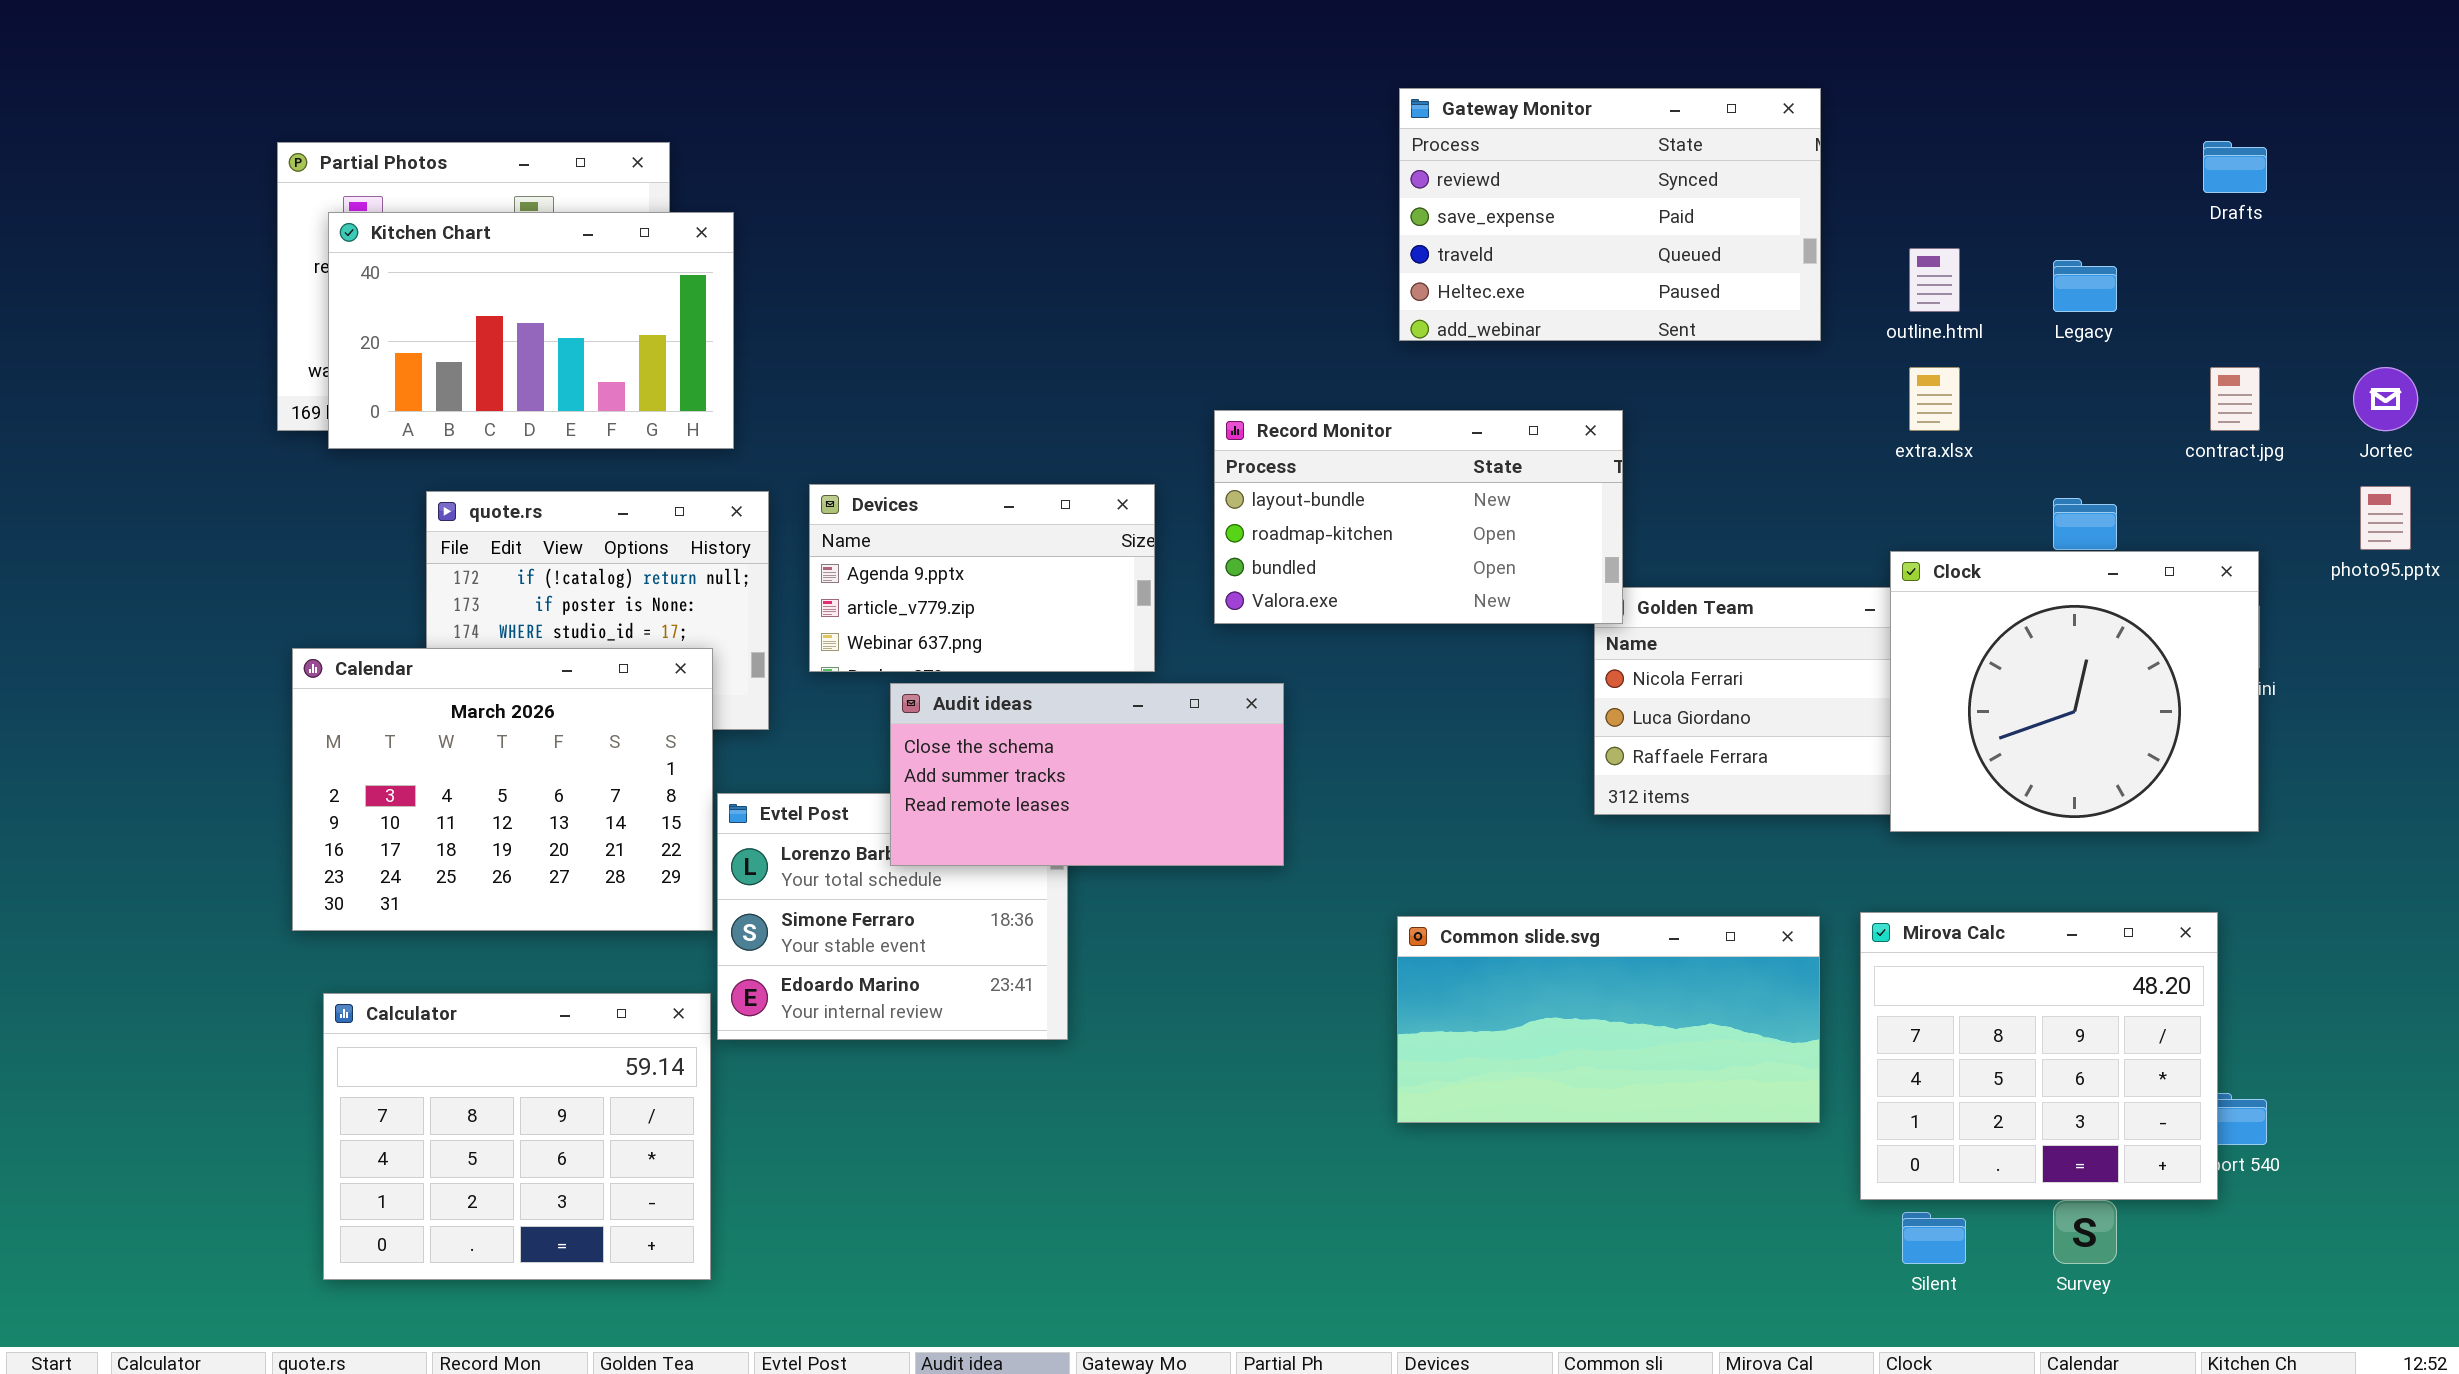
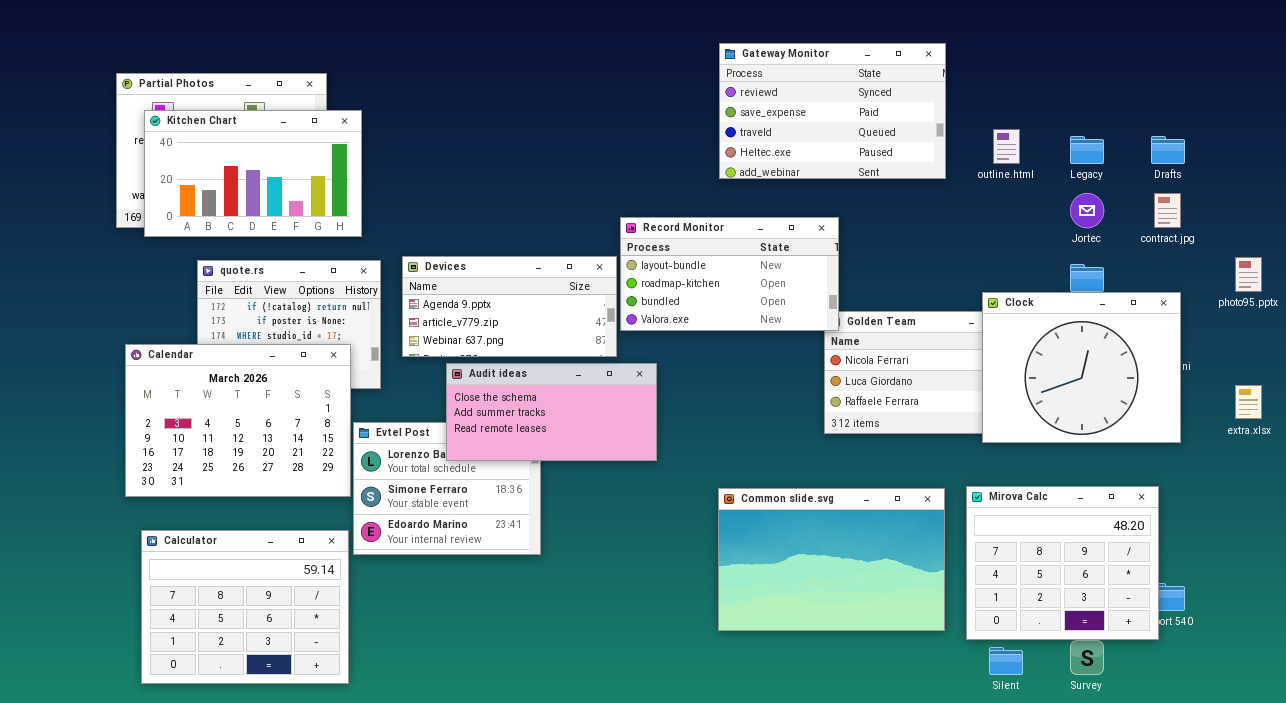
Drafts: [2203,141,2267,193] -> [1151,136,1185,164], moved
extra.xlsx: [1909,367,1960,431] -> [1235,385,1262,419], moved
Jortec: [2353,367,2418,431] -> [1070,193,1104,228], moved
Devices: [809,484,1155,672] -> [402,256,617,357], resized
Common slide.svg: [1397,916,1820,1123] -> [718,488,945,631], resized

